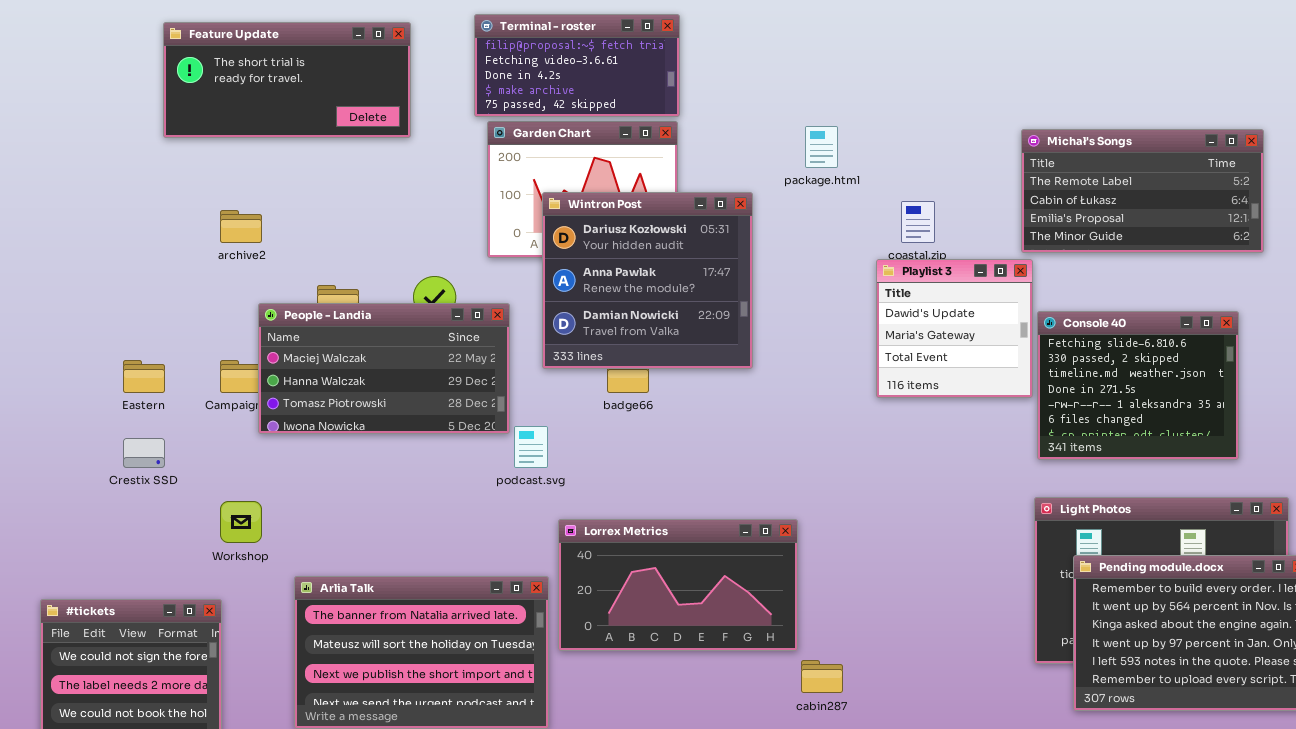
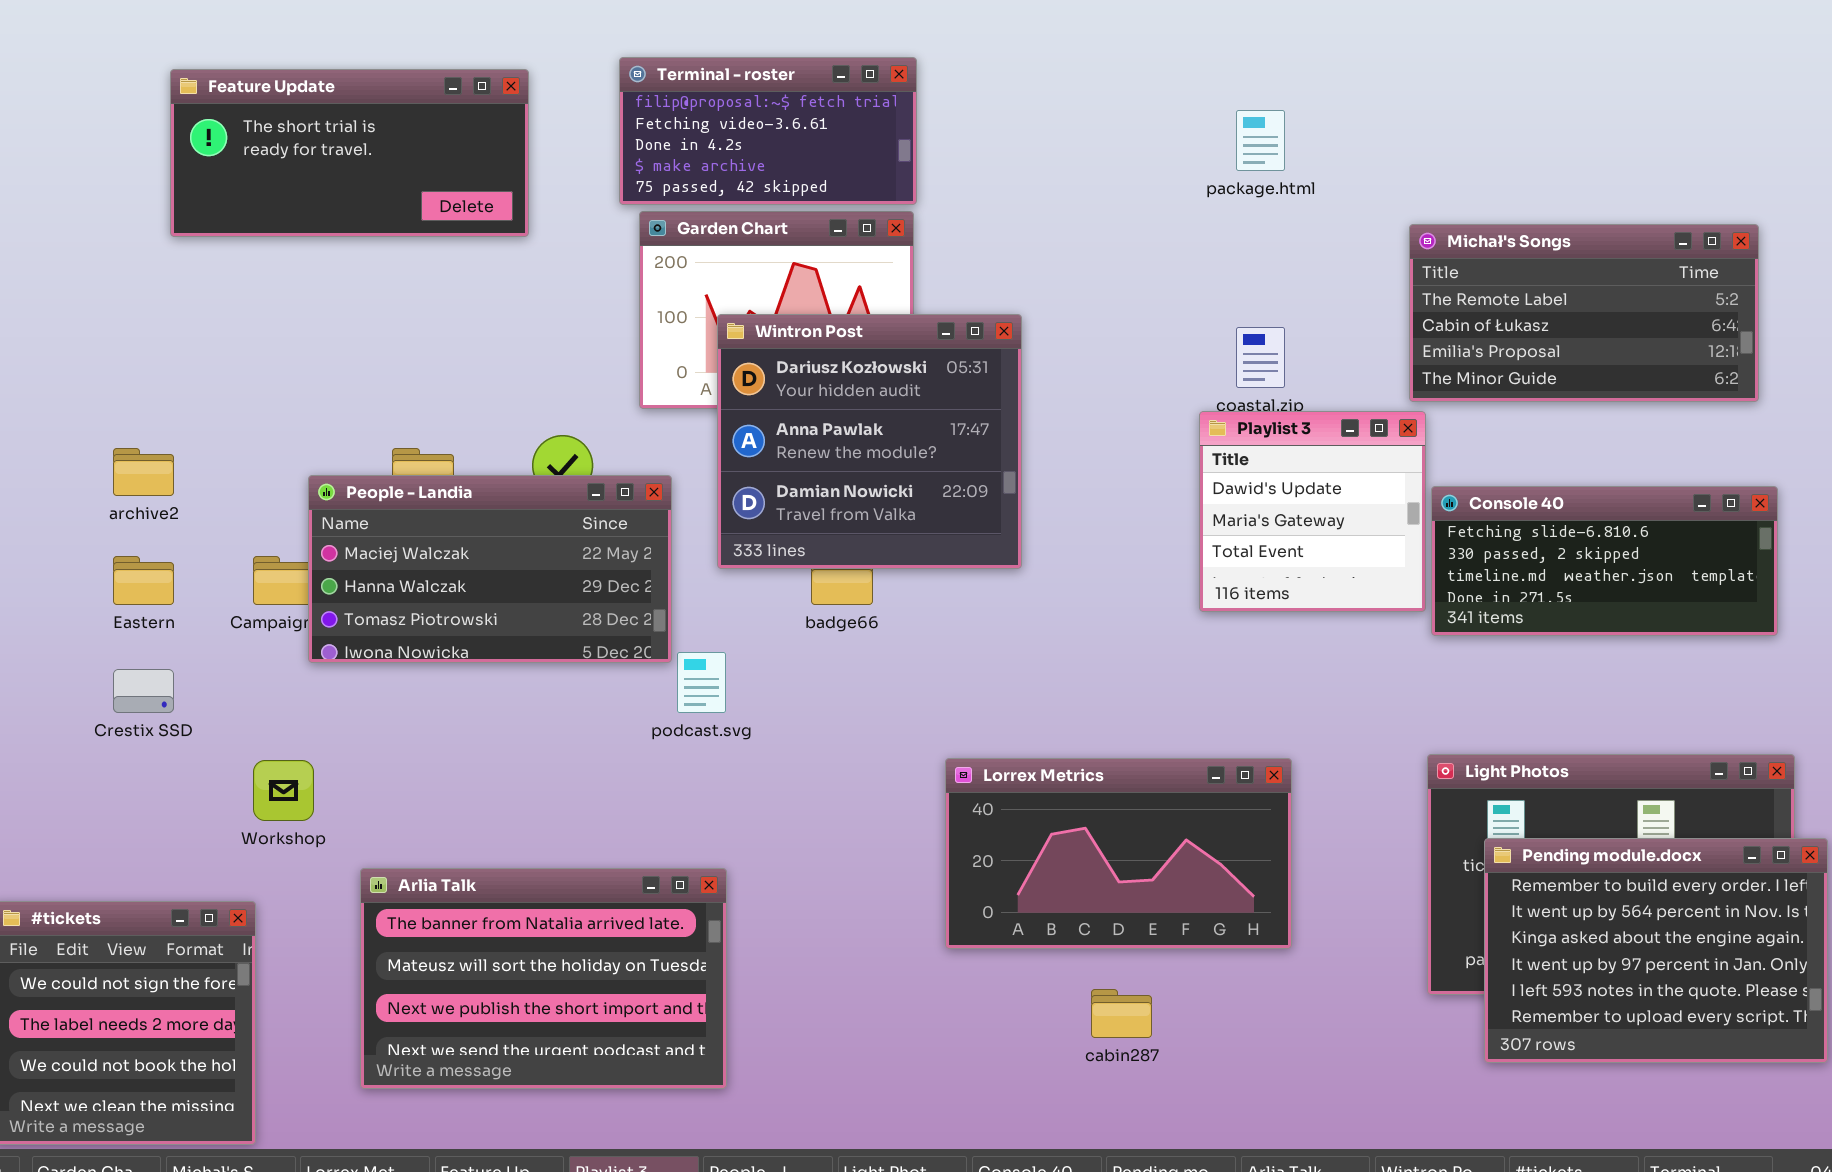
package.html: [805,126,838,168] -> [1236,110,1285,171], moved
archive2: [220,210,262,243] -> [113,448,174,496], moved
Console 40: [1037,311,1239,460] -> [1431,486,1778,636], resized
Lorrex Metrics: [558,519,798,651] -> [945,758,1292,949], moved

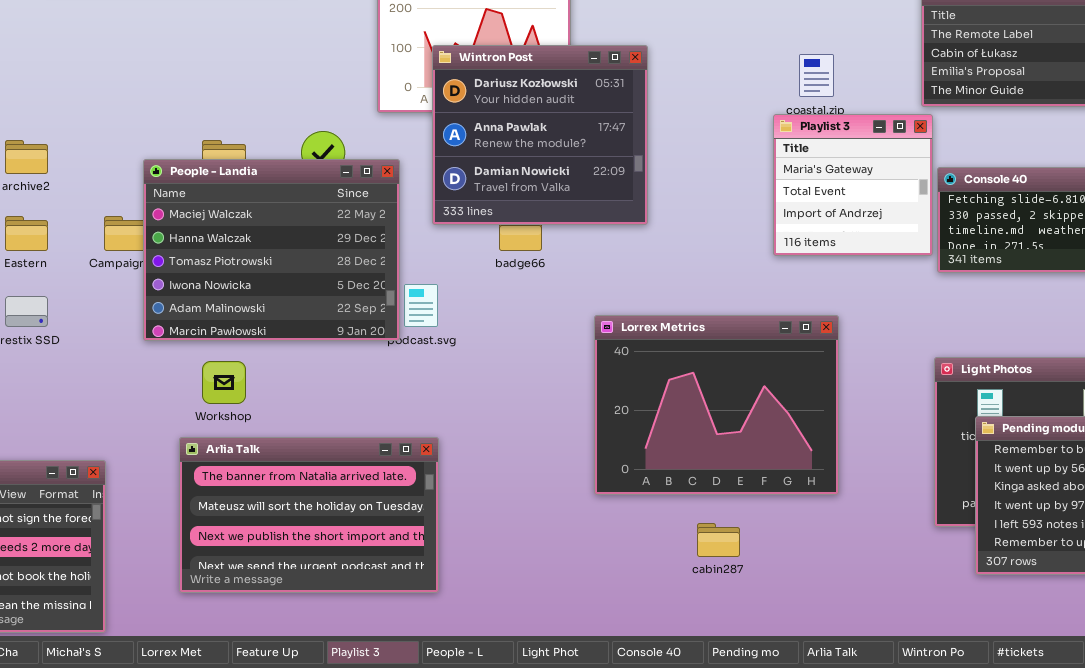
Playlist 3: [1199,411,1426,612] -> [773,114,933,256], scrolled down 1 row
People - Landia: [308,475,672,663] -> [143,159,400,341], resized
Lorrex Metrics: [945,758,1292,949] -> [594,315,839,495], resized
Workshop: [253,760,314,821] -> [202,361,246,404], moved

